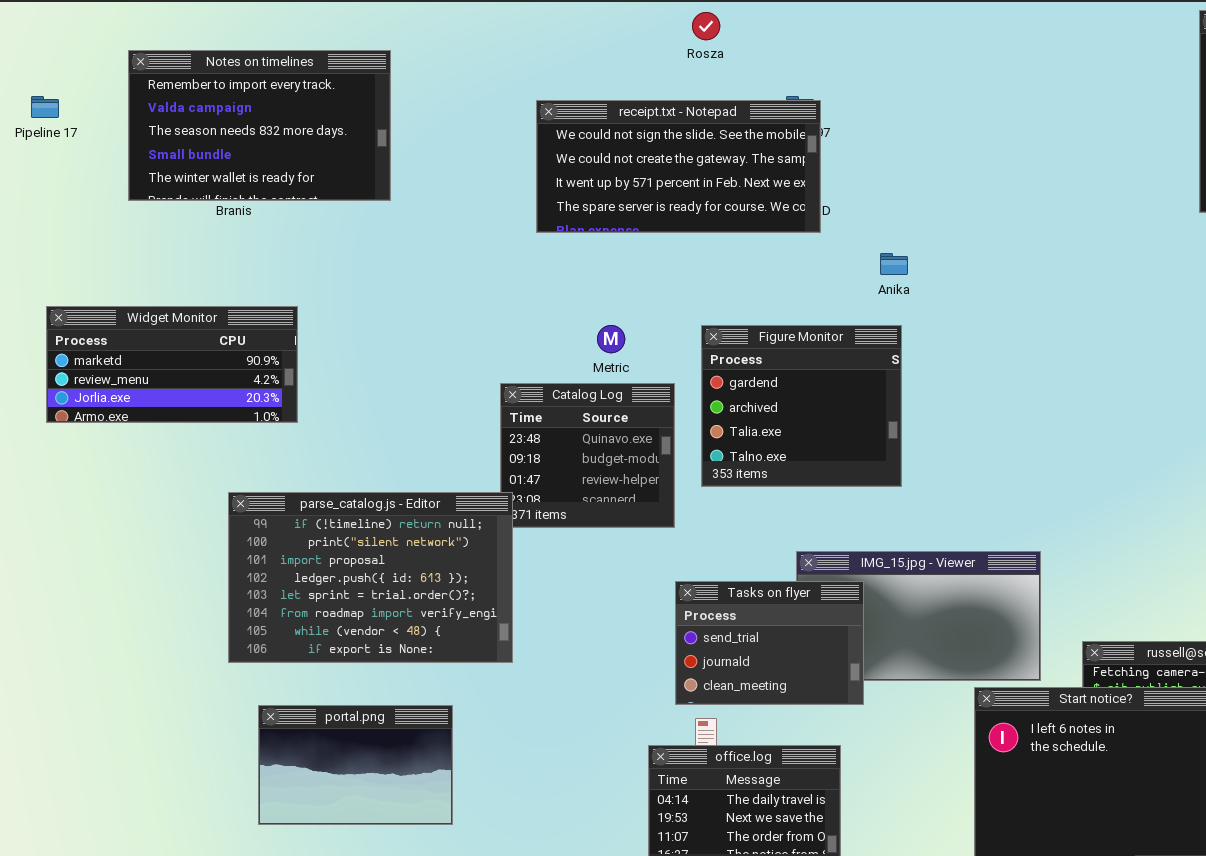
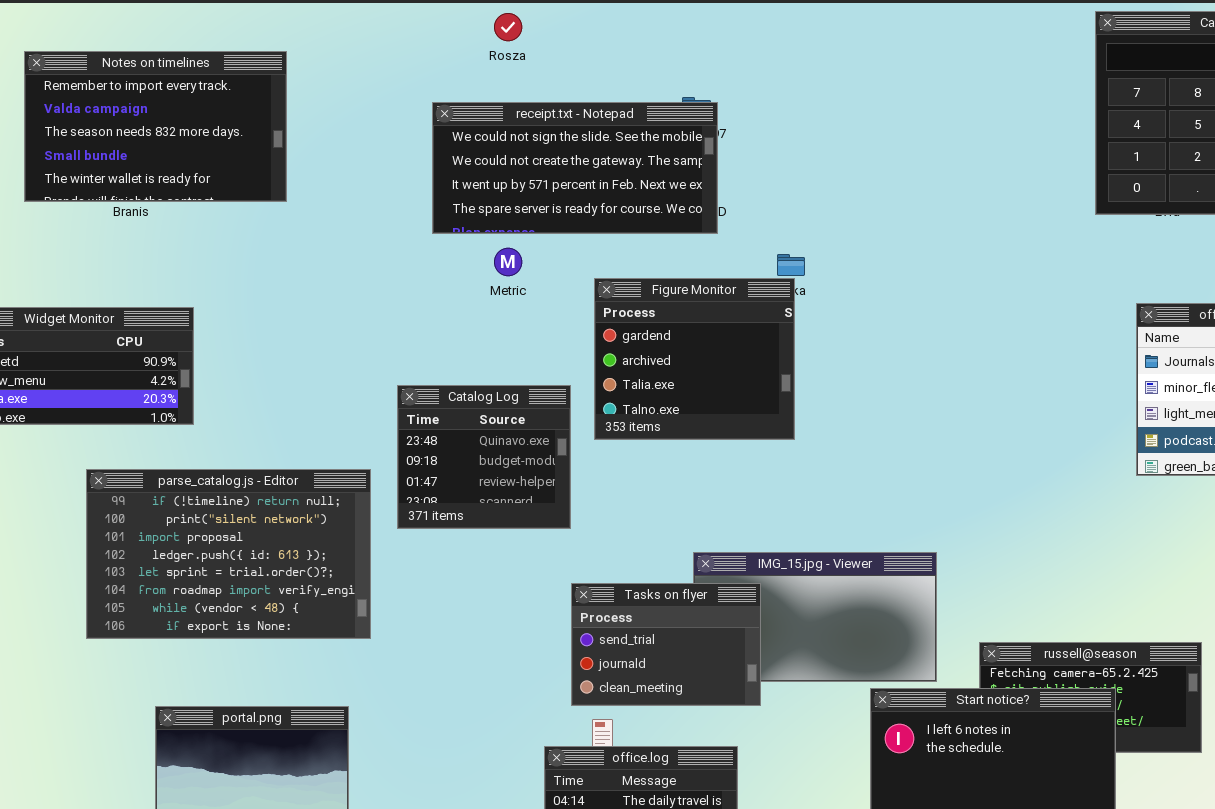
Rosza: [692,12,720,40] -> [494,13,522,41], moved
Metric: [597,325,625,353] -> [494,248,522,276], moved
Figure Monitor: [701,325,902,487] -> [594,278,795,440], moved
parse_catalog.js - Editor: [228,492,513,663] -> [86,469,371,639], moved

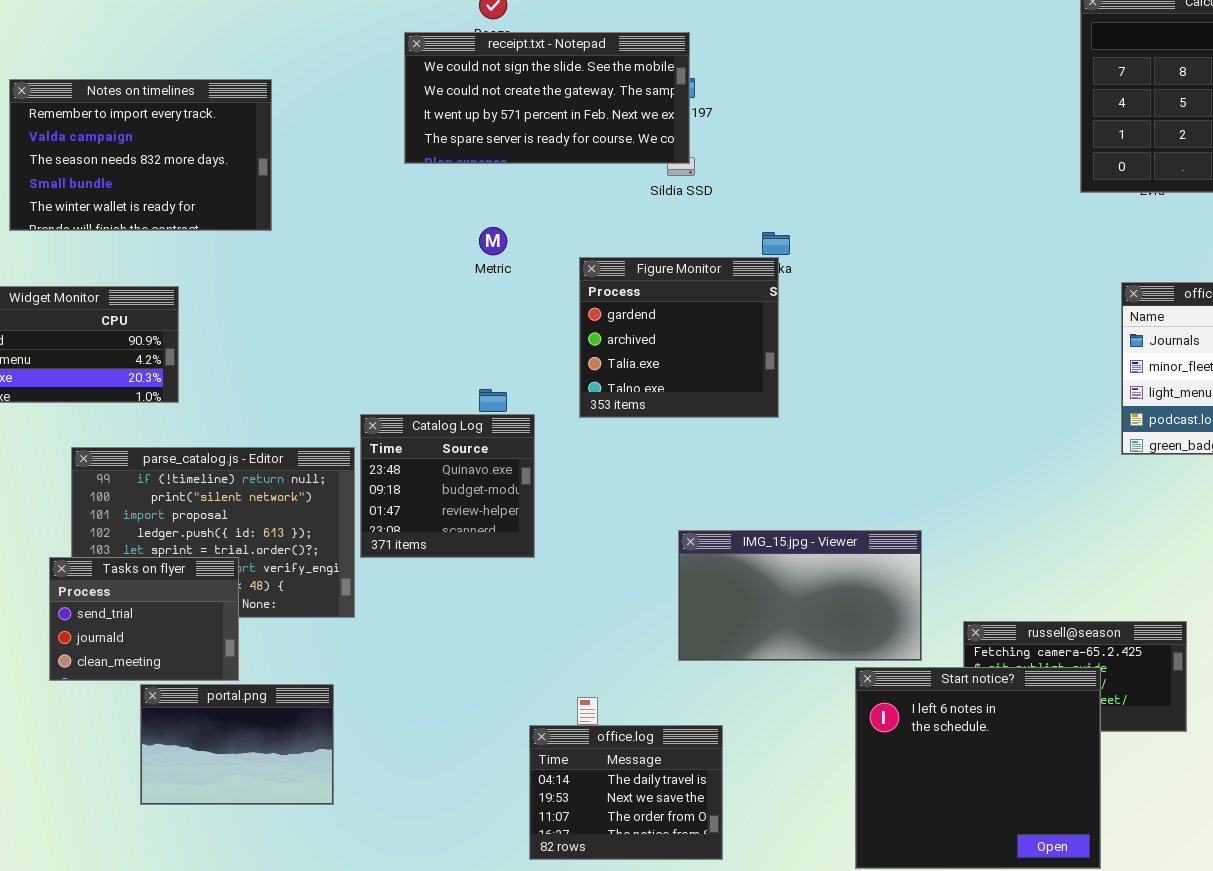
Notes on timelines: [24,51,287,202] -> [9,79,272,231], moved
receipt.txt - Notepad: [432,102,718,234] -> [404,32,690,164], moved
Catalog Log: [397,385,571,529] -> [360,414,535,558], moved
Tasks on flyer: [571,583,761,706] -> [49,557,239,681], moved

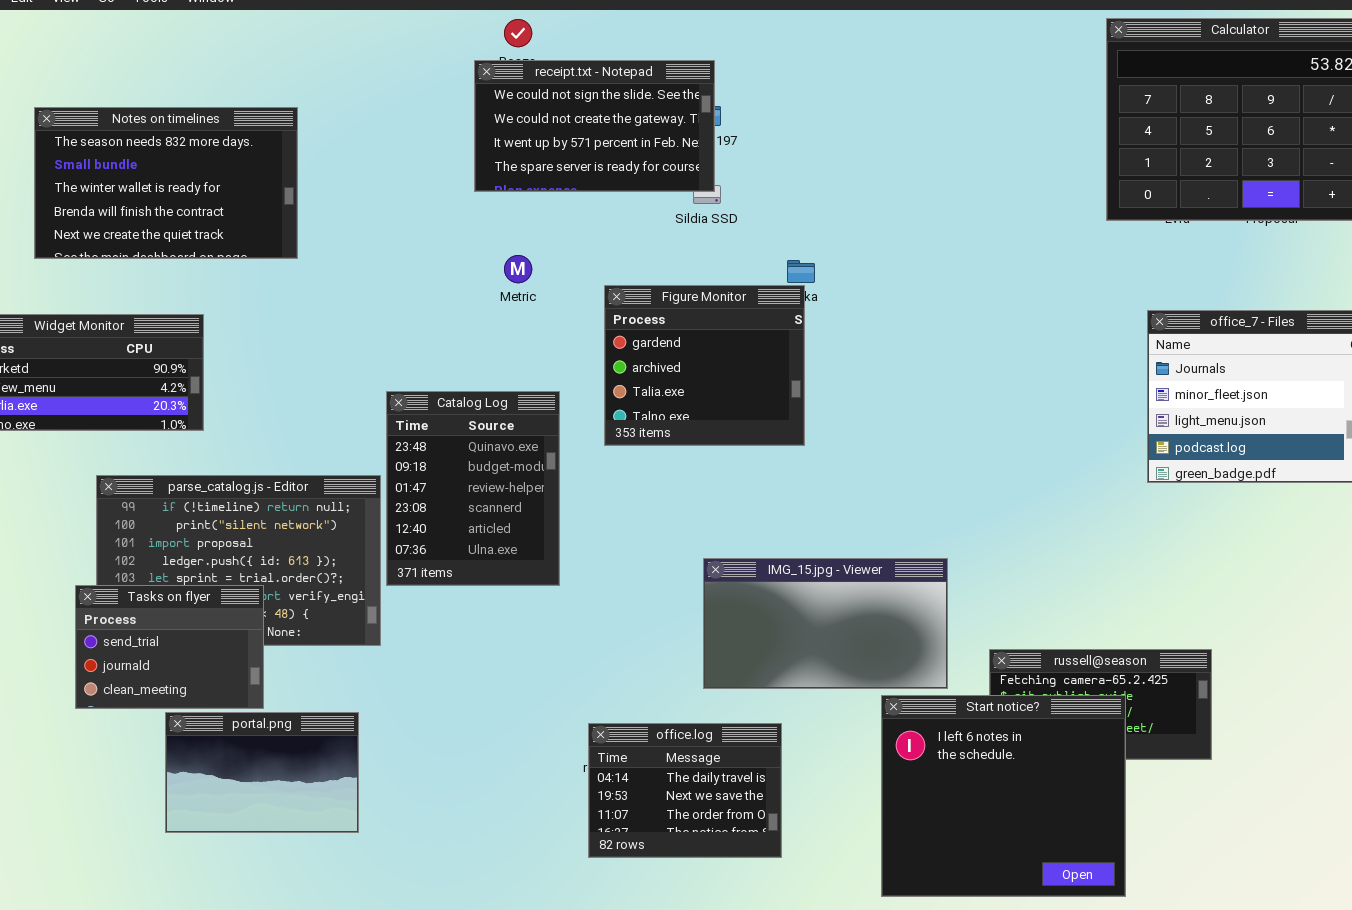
receipt.txt - Notepad: [404,32,690,164] -> [474,60,715,192], resized
Notes on timelines: [9,79,272,231] -> [34,107,298,259], scrolled down 2 rows
Catalog Log: [360,414,535,558] -> [386,391,560,586], resized
office.log: [529,725,723,860] -> [588,723,782,858], moved

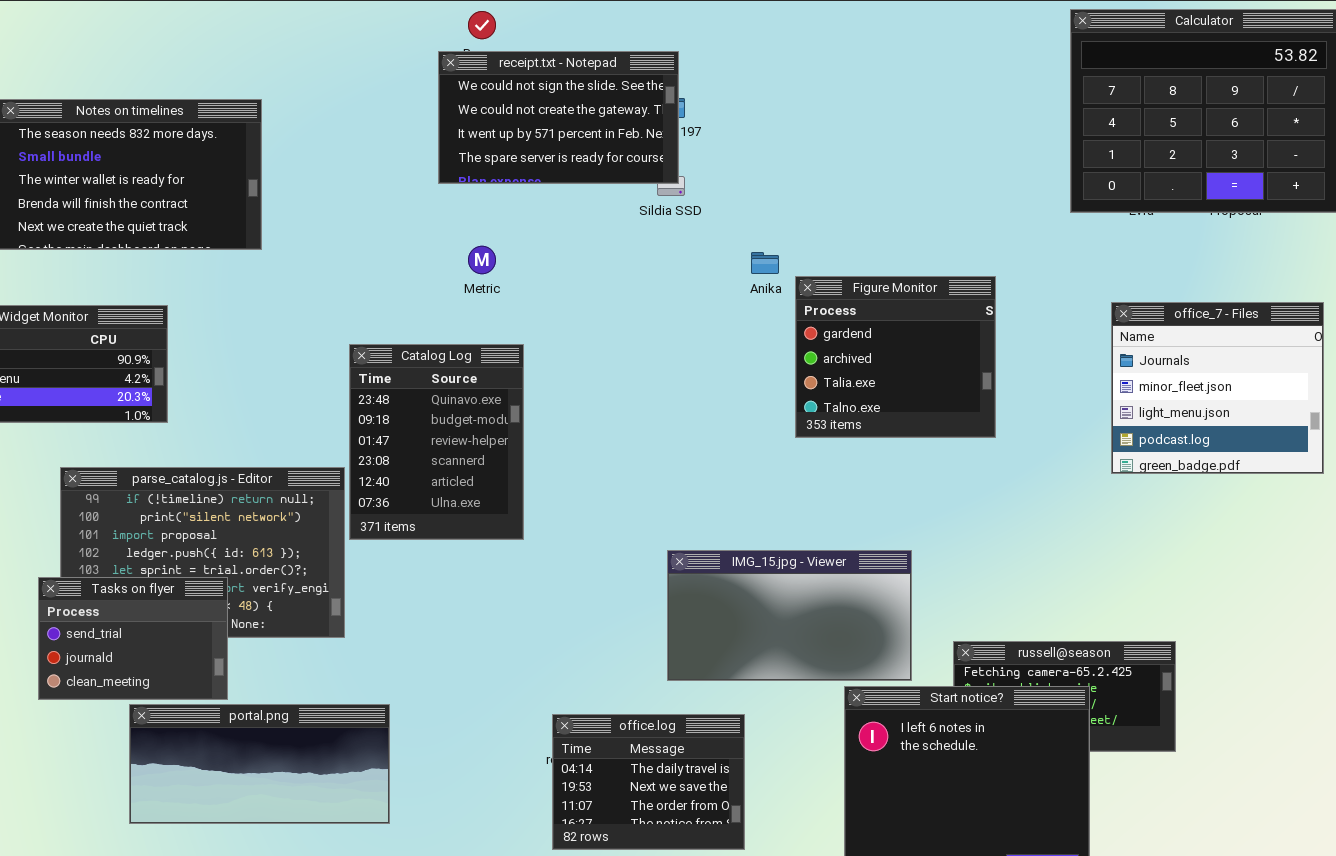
Figure Monitor: [604,285,805,446] -> [795,276,996,438], moved
Catalog Log: [386,391,560,586] -> [349,344,524,540], moved
portal.png: [165,712,359,833] -> [129,704,390,824], resized

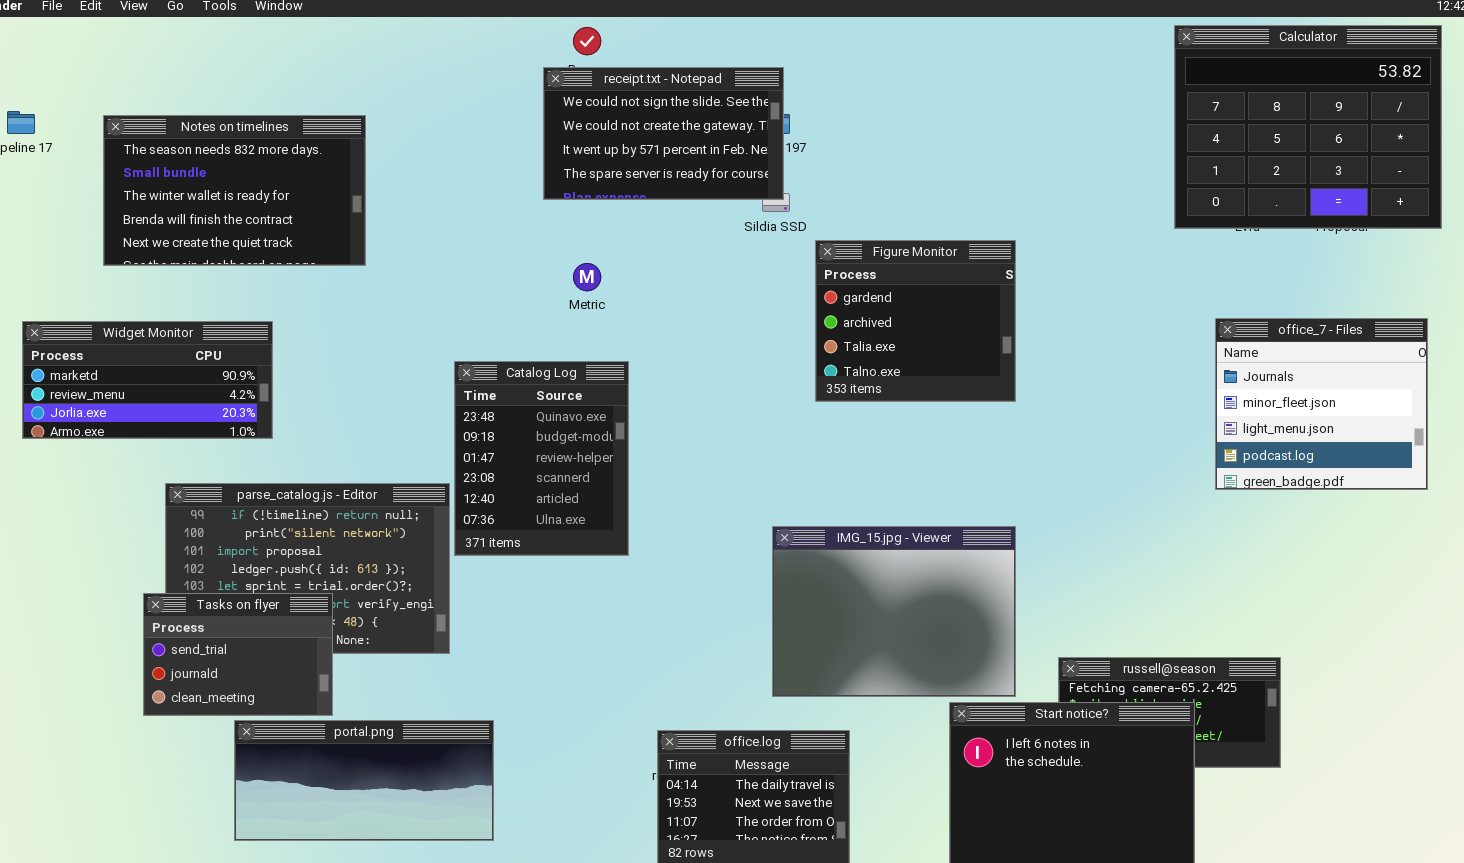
Figure Monitor: [795,276,996,438] -> [815,240,1016,402], moved
IMG_15.jpg - Viewer: [667,550,912,681] -> [772,526,1016,697], resized

